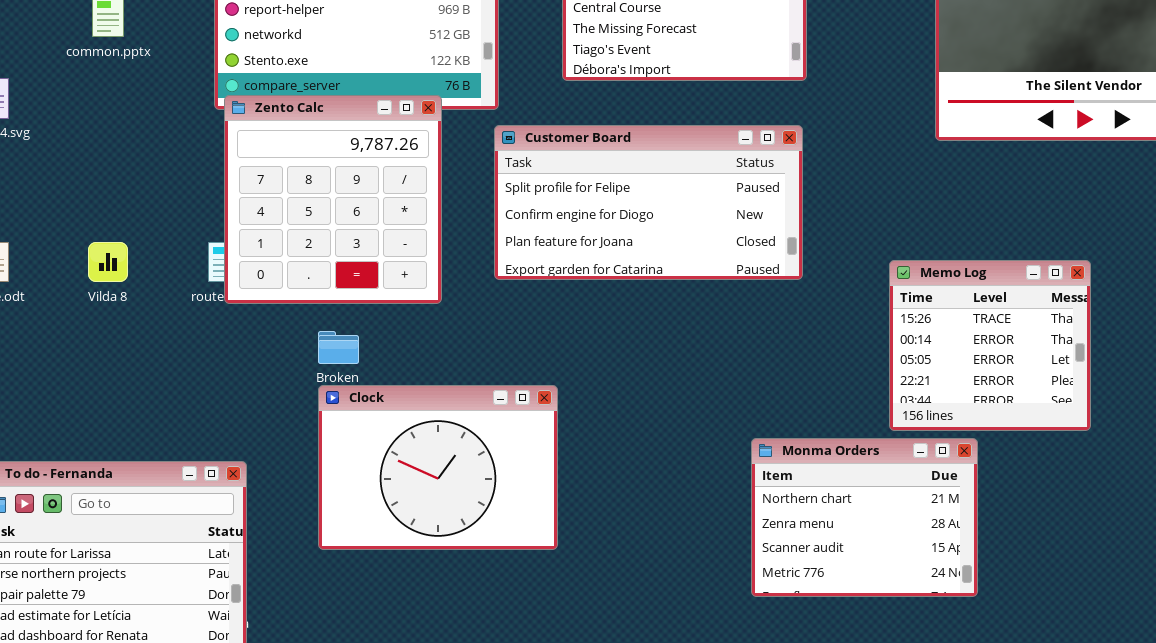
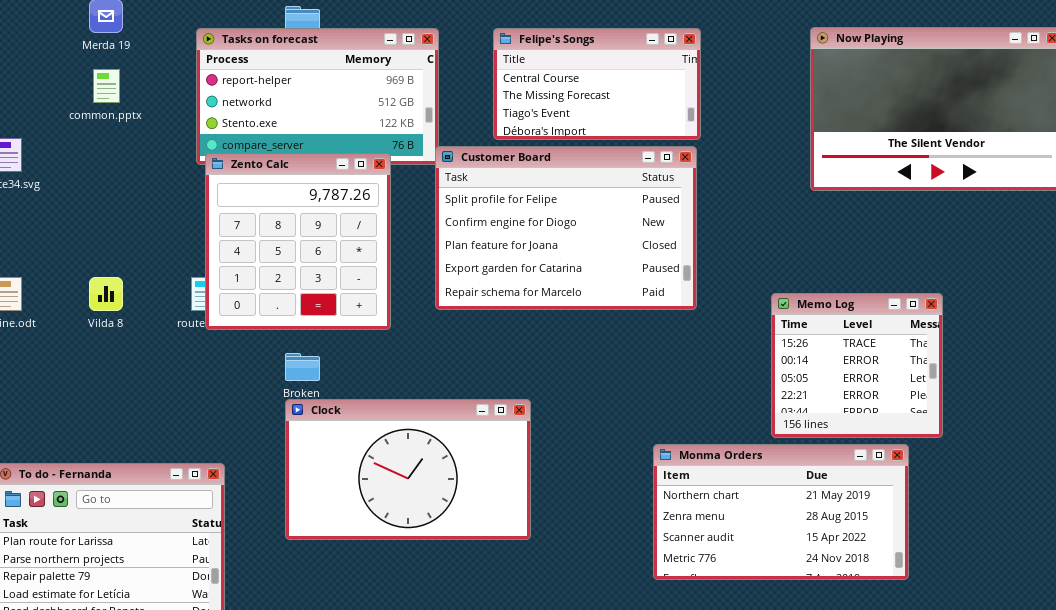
Customer Board: [494,125,803,280] -> [435,146,697,310], resized
Clock: [318,385,558,550] -> [285,399,531,540], resized
Monma Orders: [751,438,978,597] -> [653,444,909,580], resized

